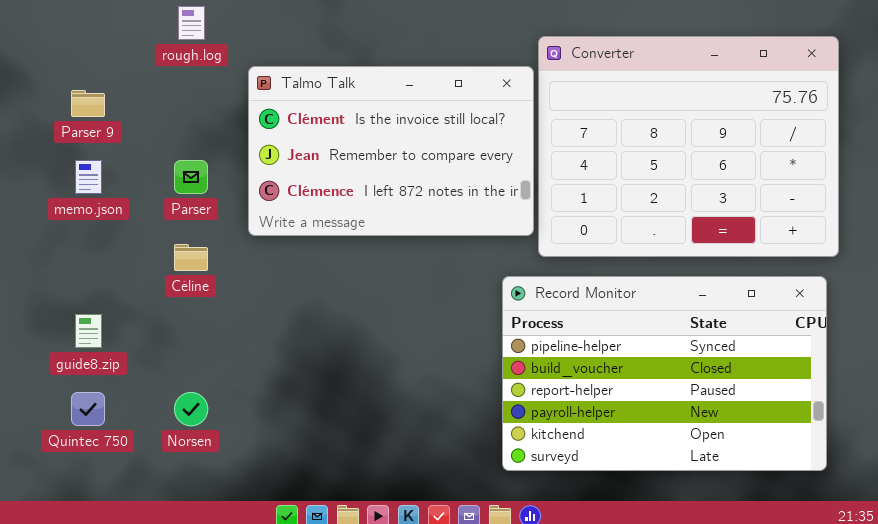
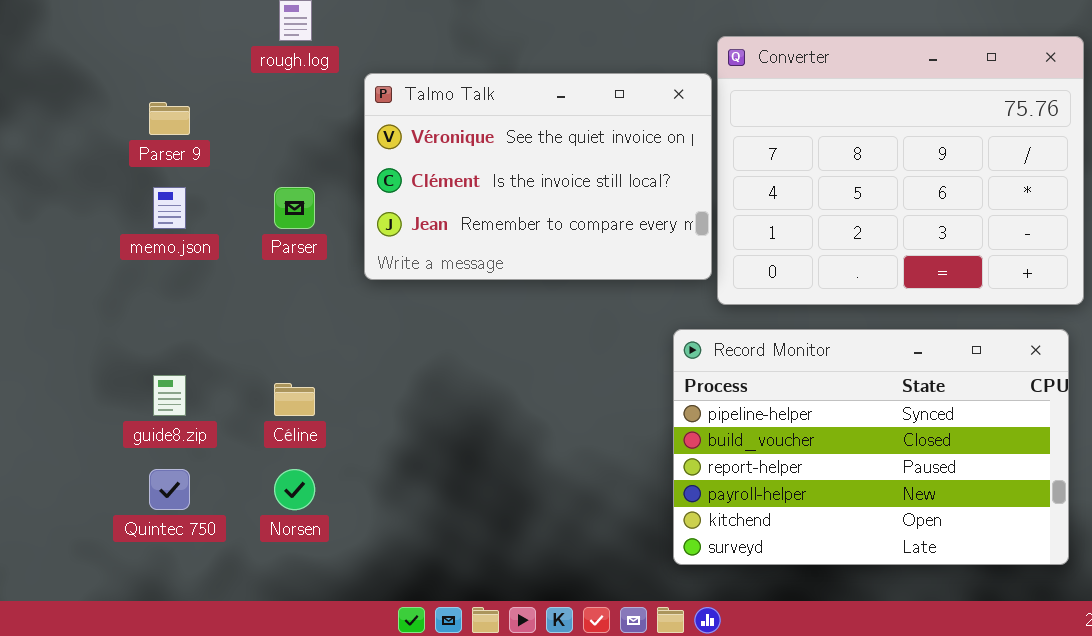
Talmo Talk: [248,66,534,236] -> [364,73,712,280], scrolled up 1 row
Céline: [174,244,208,271] -> [274,383,315,416], moved

